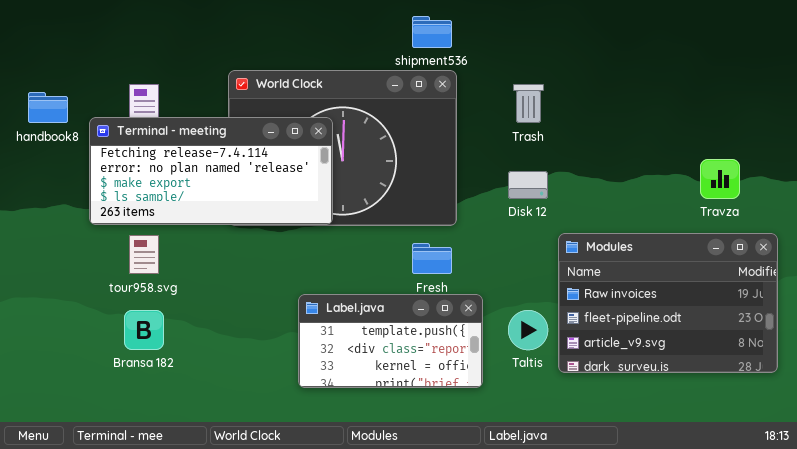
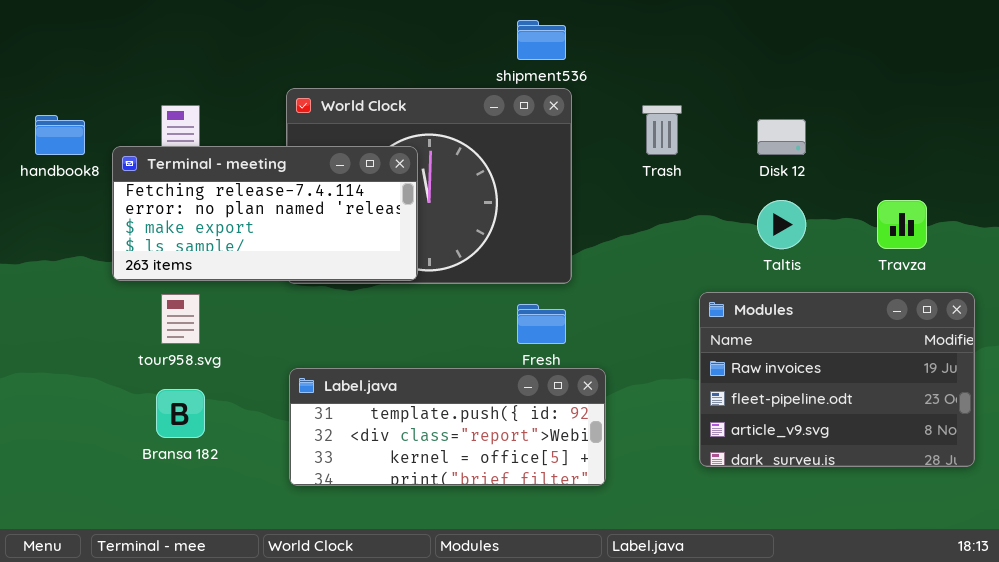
Disk 12: [508,171,548,199] -> [757,119,806,155], moved
Label.java: [298,294,483,388] -> [289,368,606,486], resized
Taltis: [508,310,548,350] -> [757,200,806,249], moved

